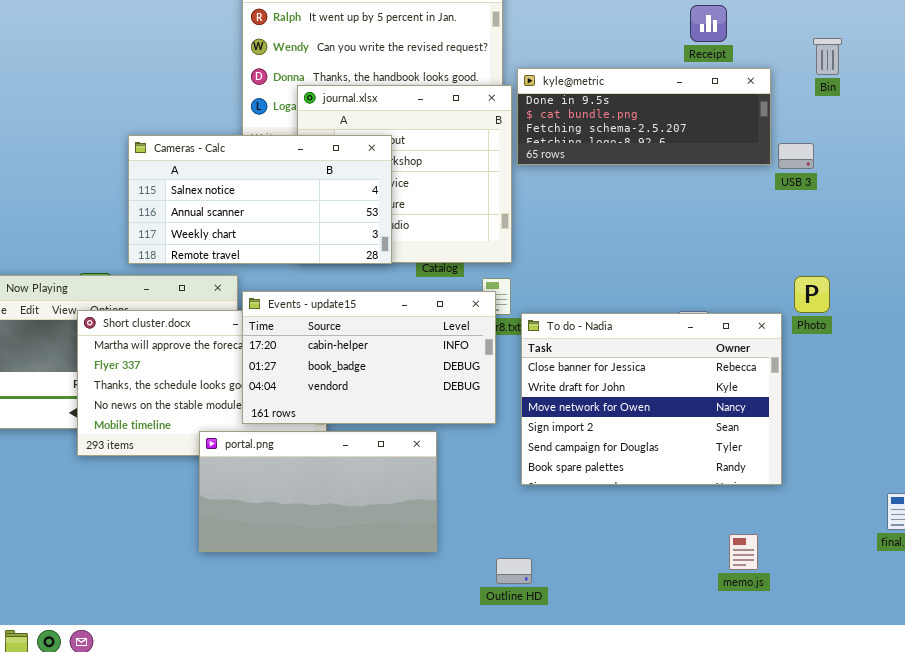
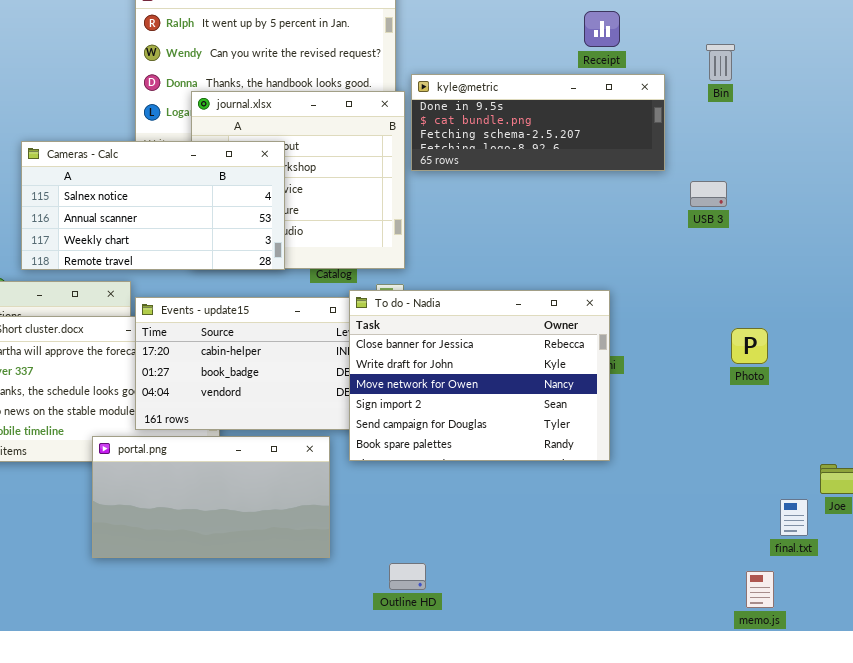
USB 3: [778,143,814,169] -> [690,181,727,207], moved
Photo: [794,276,830,313] -> [731,328,768,364], moved
To do - Nadia: [521,313,782,485] -> [349,290,610,461], moved
memo.js: [729,534,758,570] -> [746,571,774,608], moved

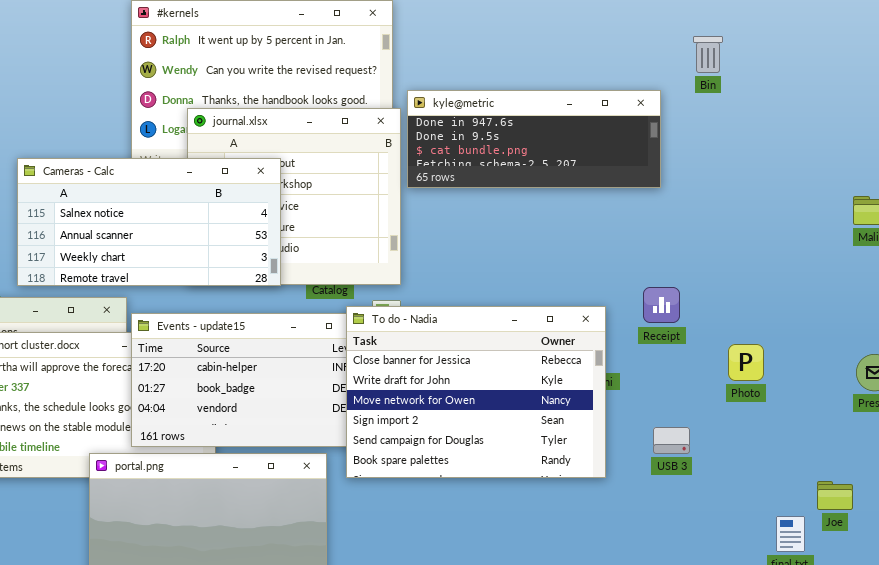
Receipt: [584,11,620,47] -> [643,287,680,323], moved
Bin: [706,44,735,81] -> [693,36,723,73], moved
kyle@metric: [411,74,665,171] -> [407,90,661,188], scrolled up 1 row
USB 3: [690,181,727,207] -> [653,427,690,454], moved

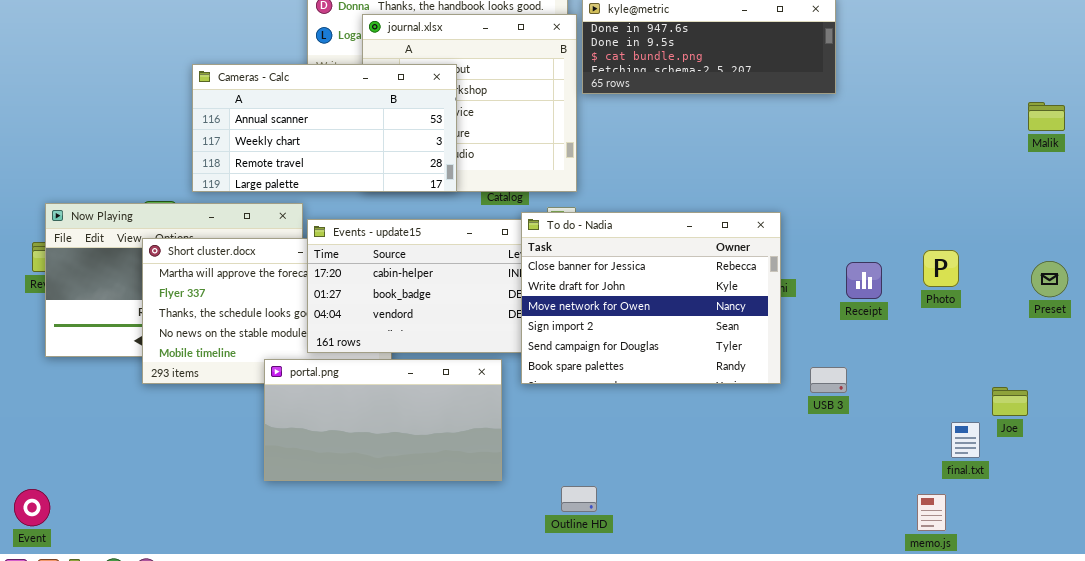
Cameras - Calc: [17,158,281,286] -> [192,64,457,192], scrolled down 1 row
Receipt: [643,287,680,323] -> [846,262,882,299], moved
Photo: [728,344,764,381] -> [923,250,959,287], moved
USB 3: [653,427,690,454] -> [810,367,847,393], moved

